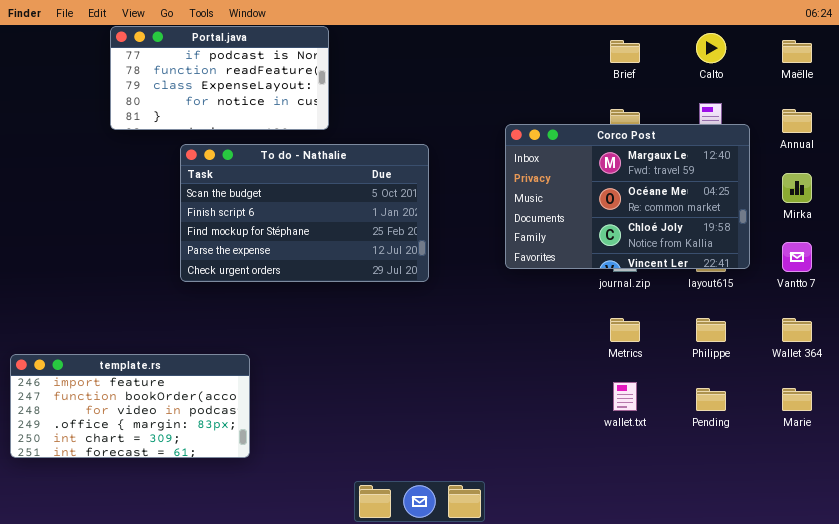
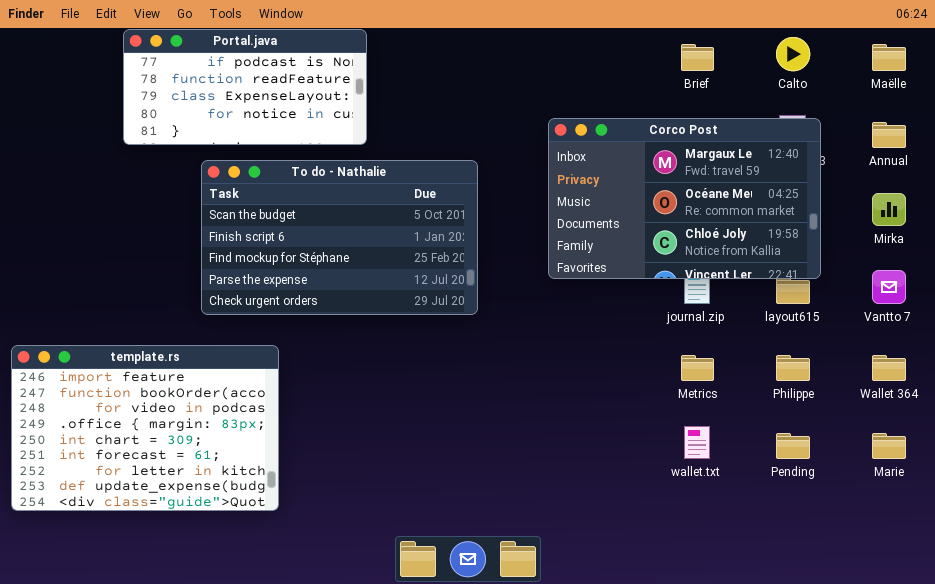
Corco Post: [505,124,750,269] -> [548,118,821,279], moved
template.rs: [10,354,250,458] -> [11,345,279,511], resized

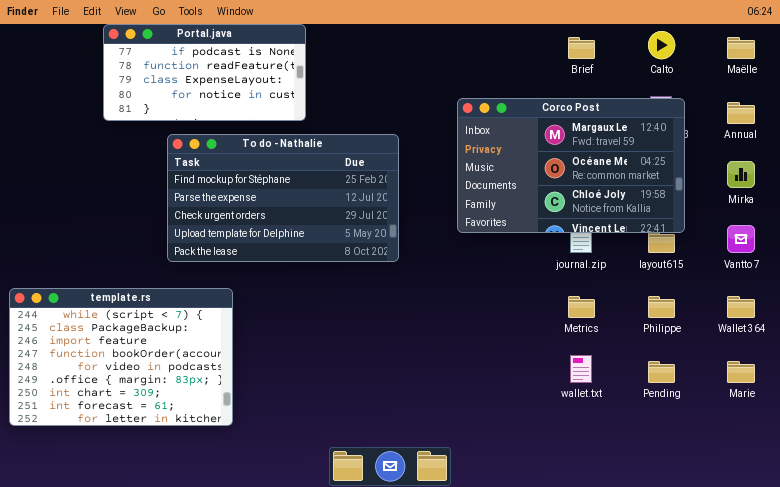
To do - Nathalie: [201,160,478,315] -> [167,134,399,262], scrolled down 2 rows
template.rs: [11,345,279,511] -> [9,288,233,426], scrolled up 2 rows

